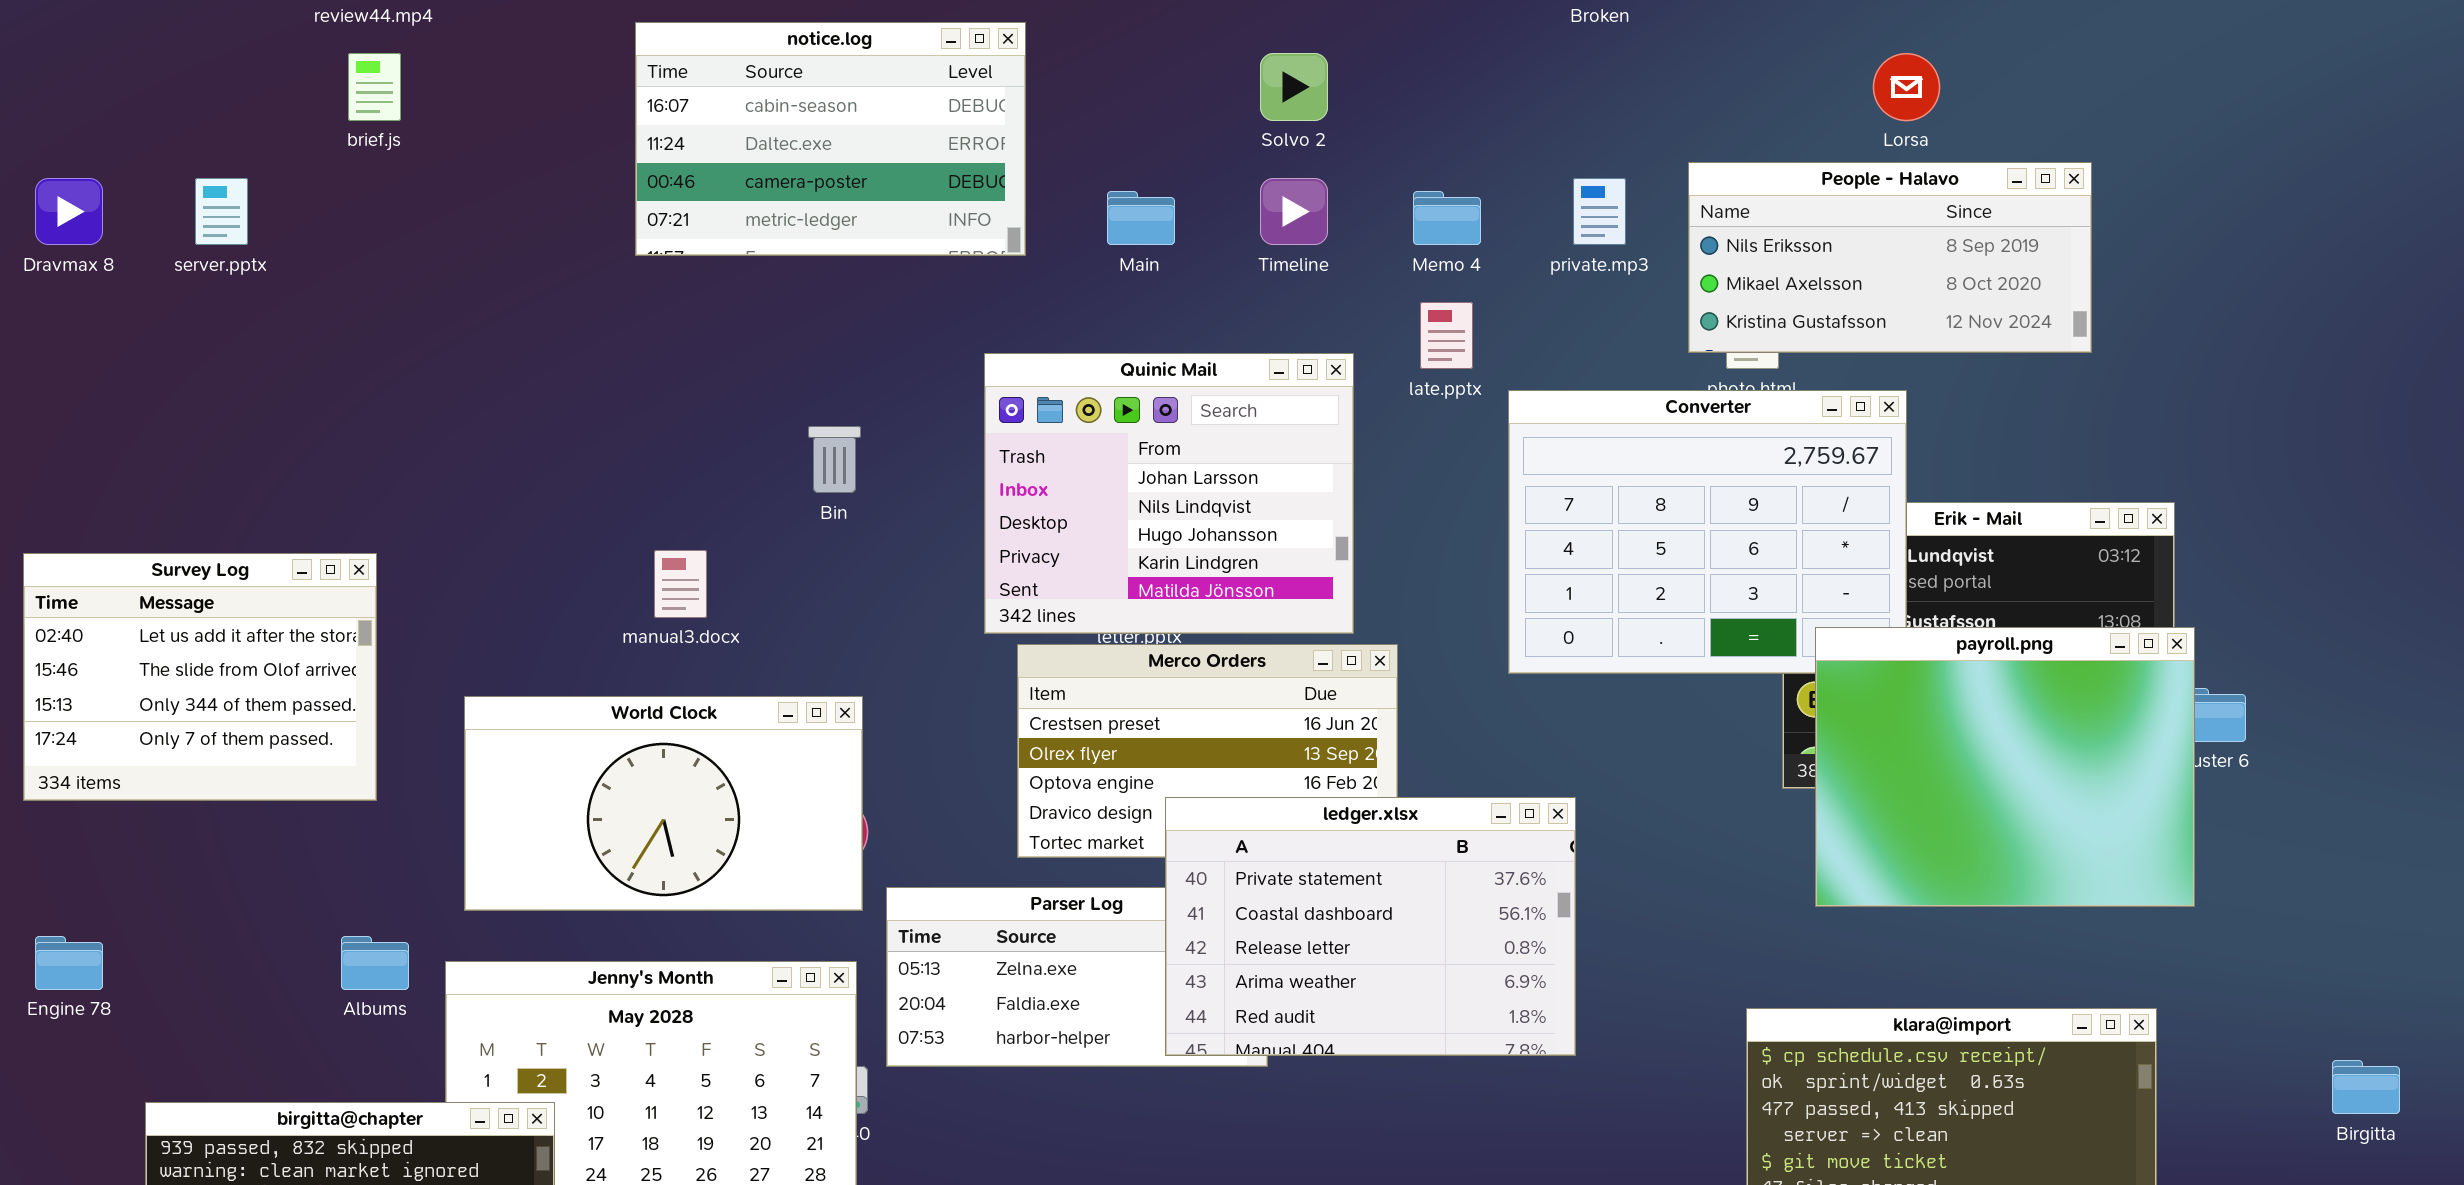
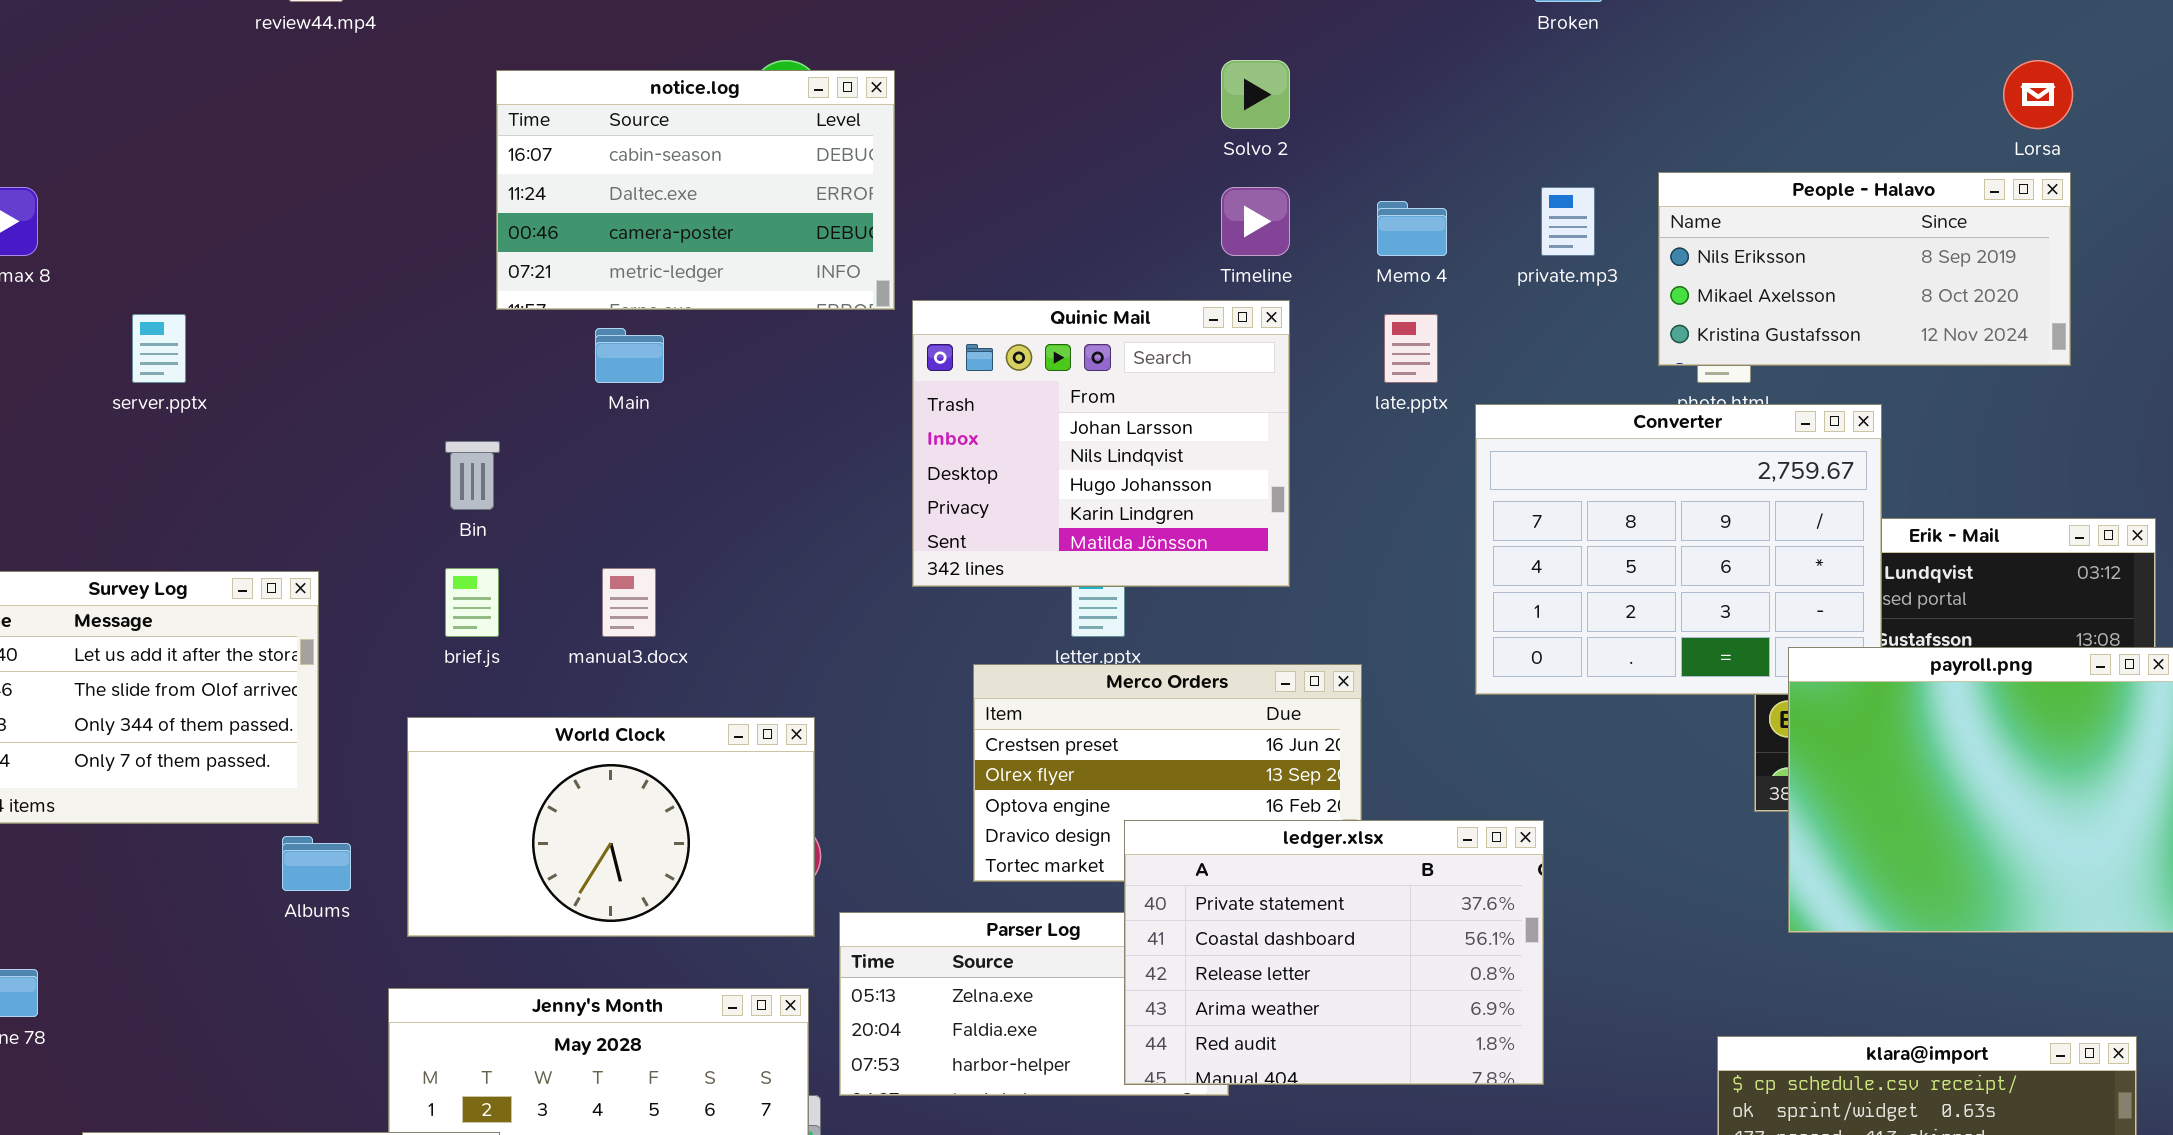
notice.log: [635,22,1026,256] -> [496,70,895,310], moved
brief.js: [348,53,401,121] -> [445,568,499,637], moved
Lorsa: [1873,53,1940,121] -> [2003,60,2073,129], moved
server.pptx: [195,178,248,245] -> [132,314,186,383], moved
Main: [1107,191,1175,245] -> [595,328,664,383], moved
Quinic Mail: [984,353,1354,634] -> [912,300,1290,587], moved
Bin: [808,426,861,493] -> [445,441,500,510], moved
Albums: [341,936,409,990] -> [282,836,351,891], moved

